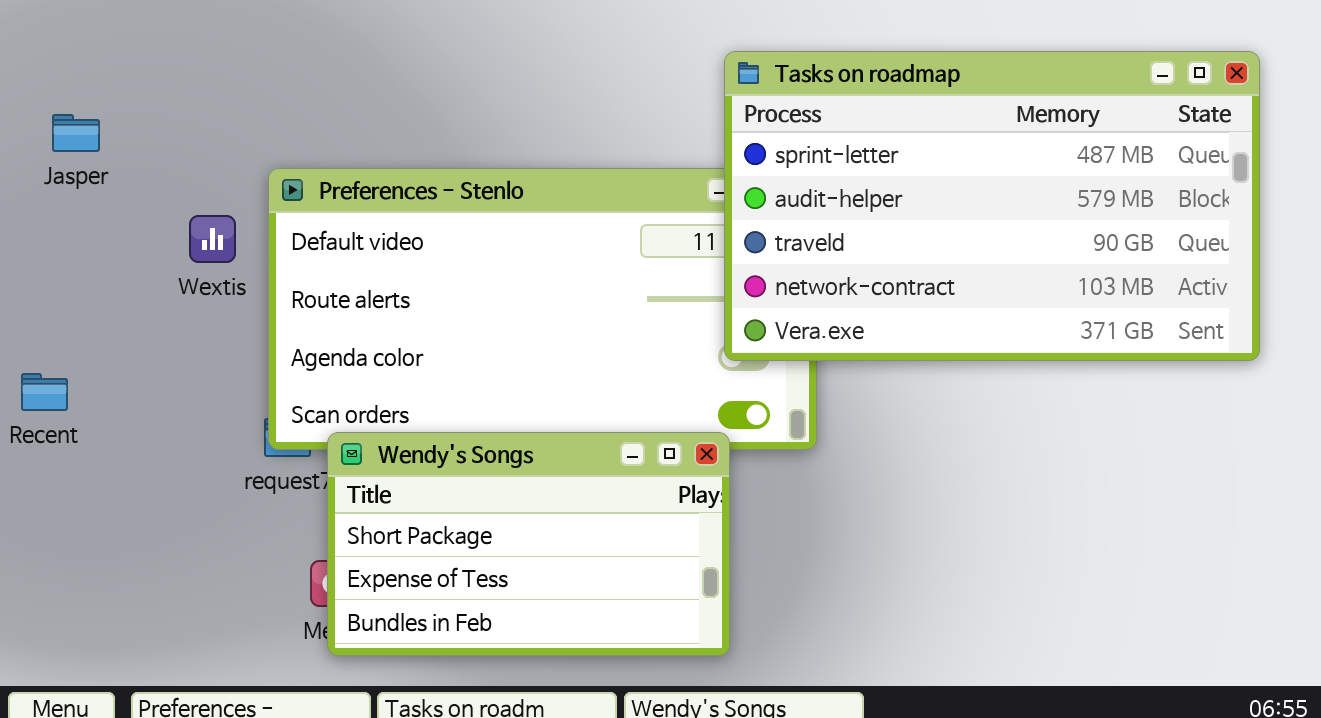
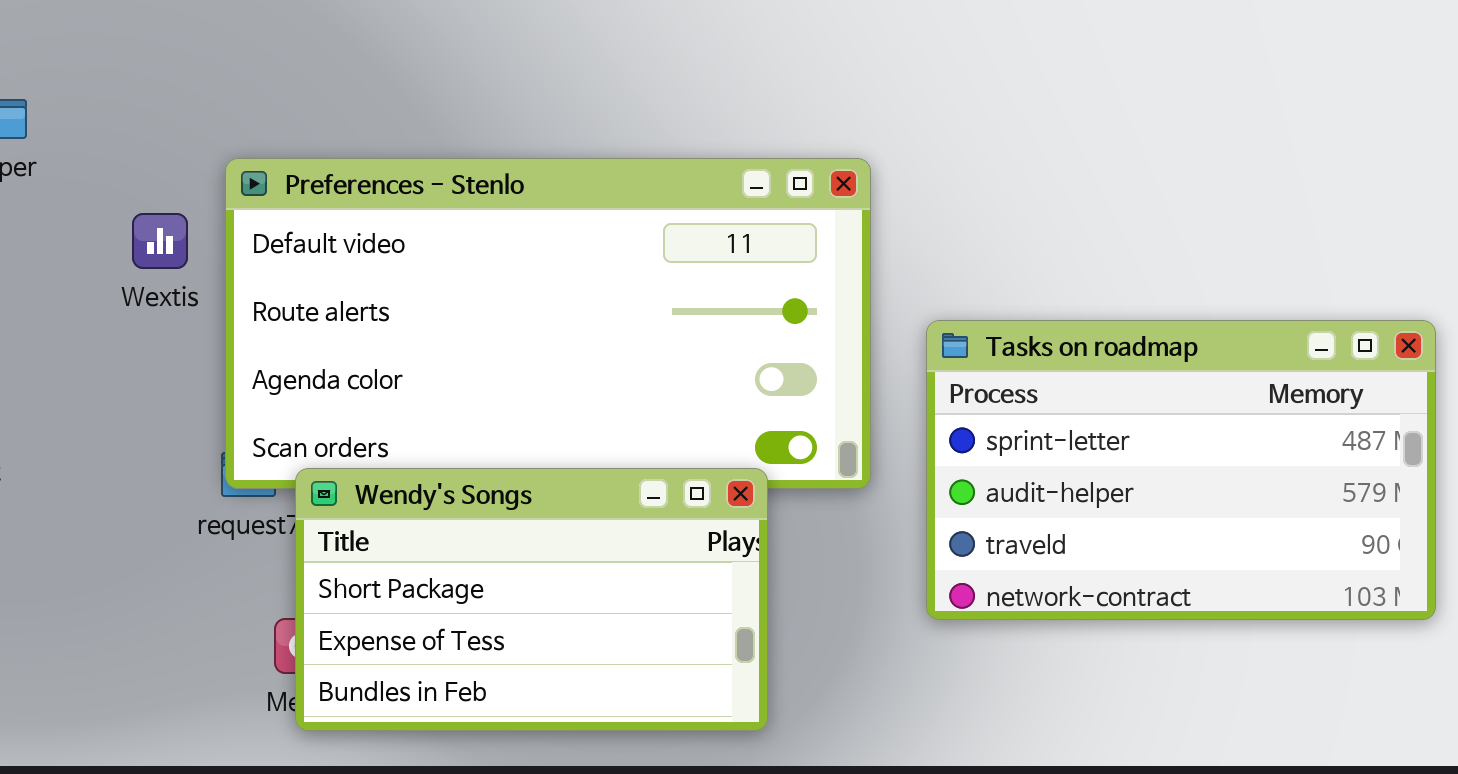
Tasks on roadmap: [724,51,1260,361] -> [926,320,1436,620], moved, resized

